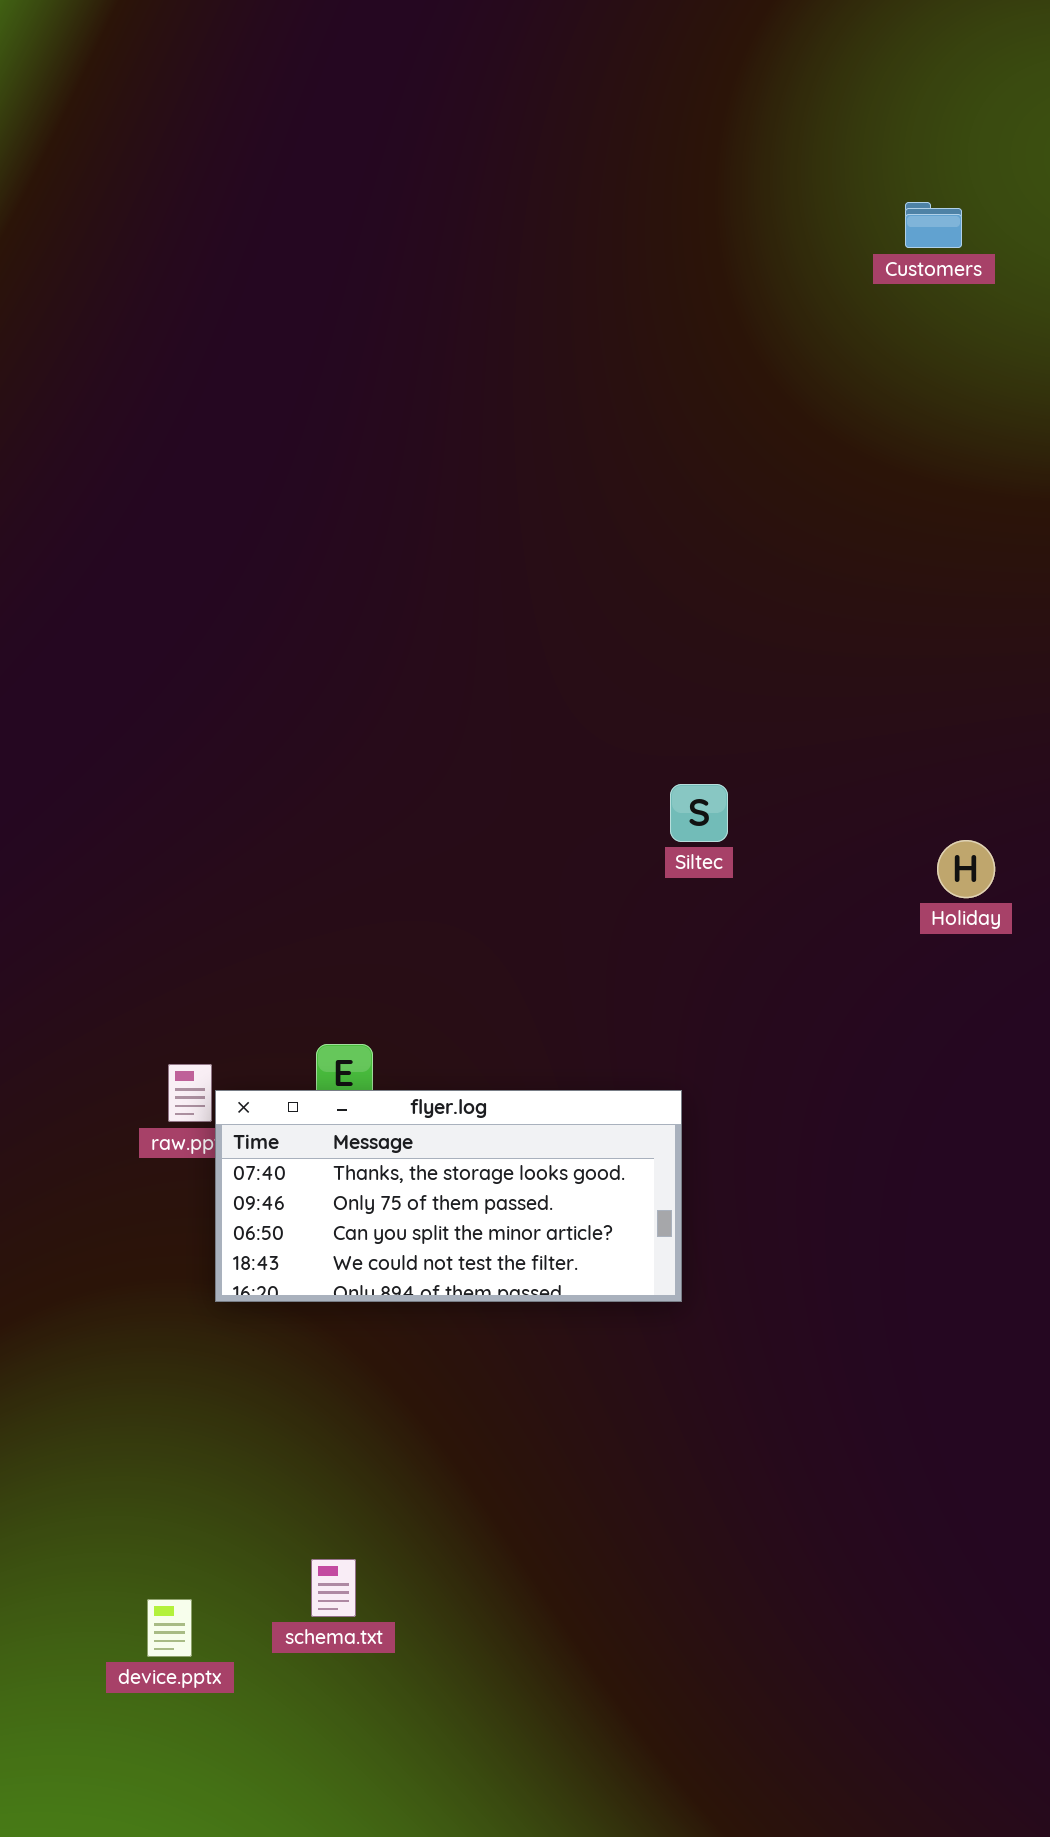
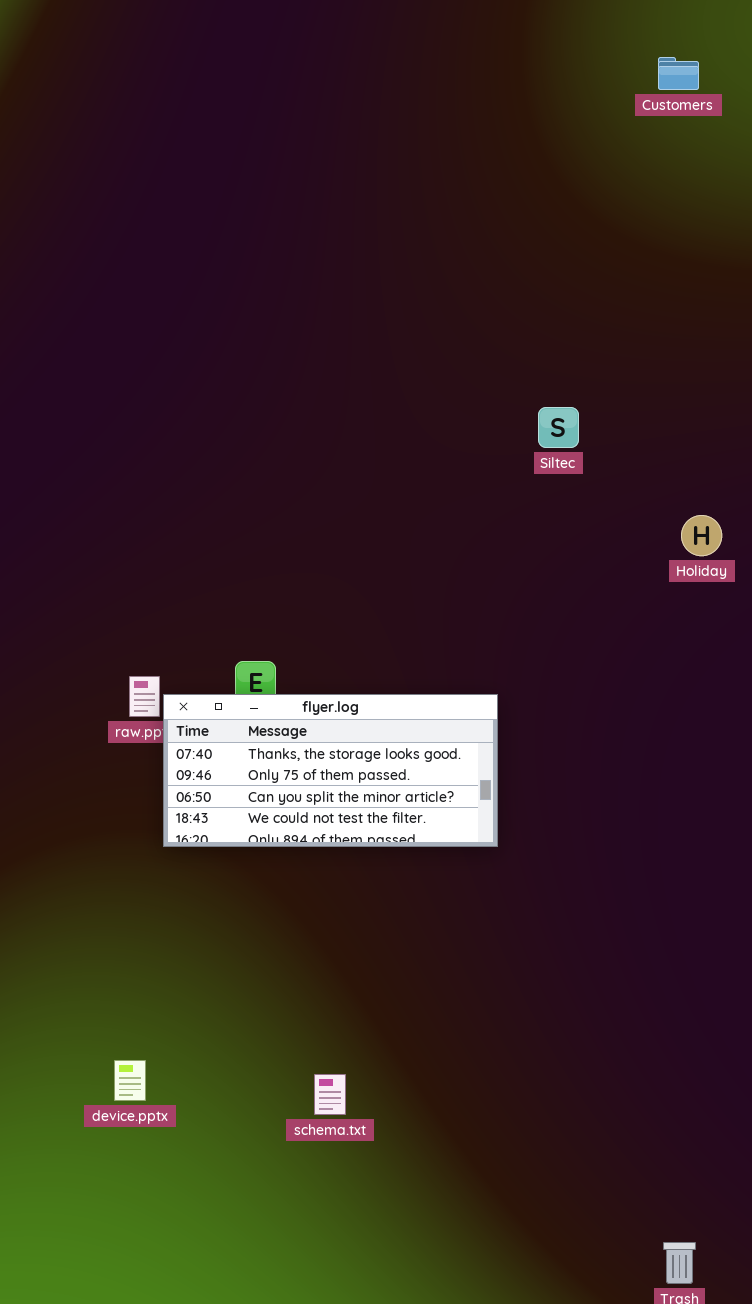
Siltec: [670,784,728,842] -> [538,407,579,448], moved
schema.txt: [311,1559,356,1617] -> [314,1074,346,1115], moved

